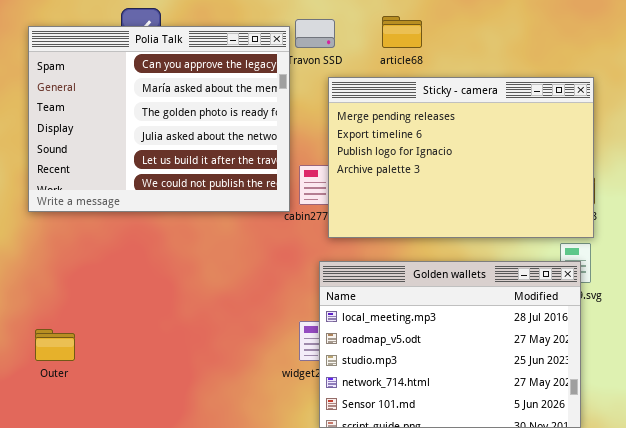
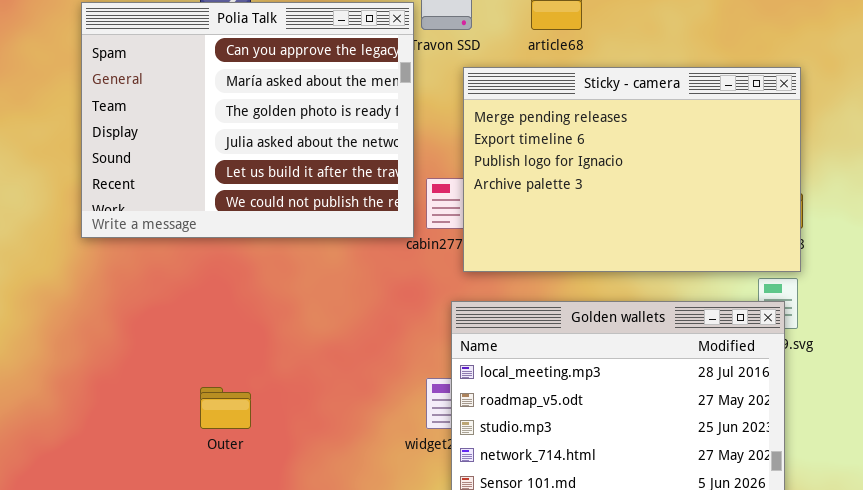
Outer: [35,329,75,361] -> [200,387,251,429], moved

